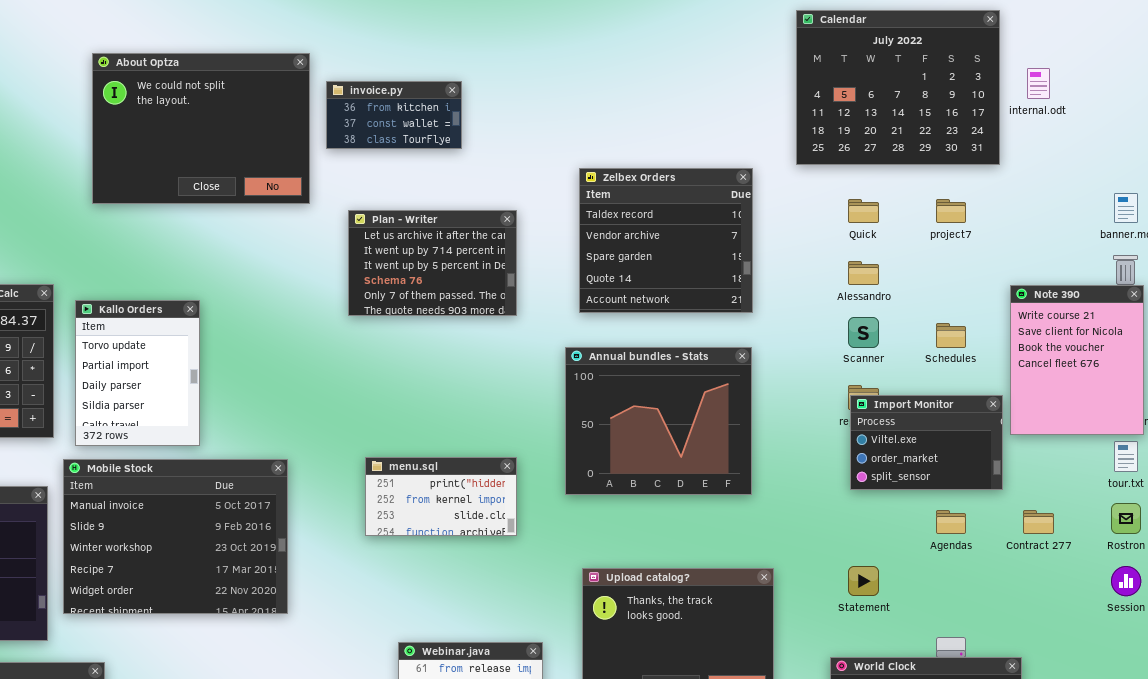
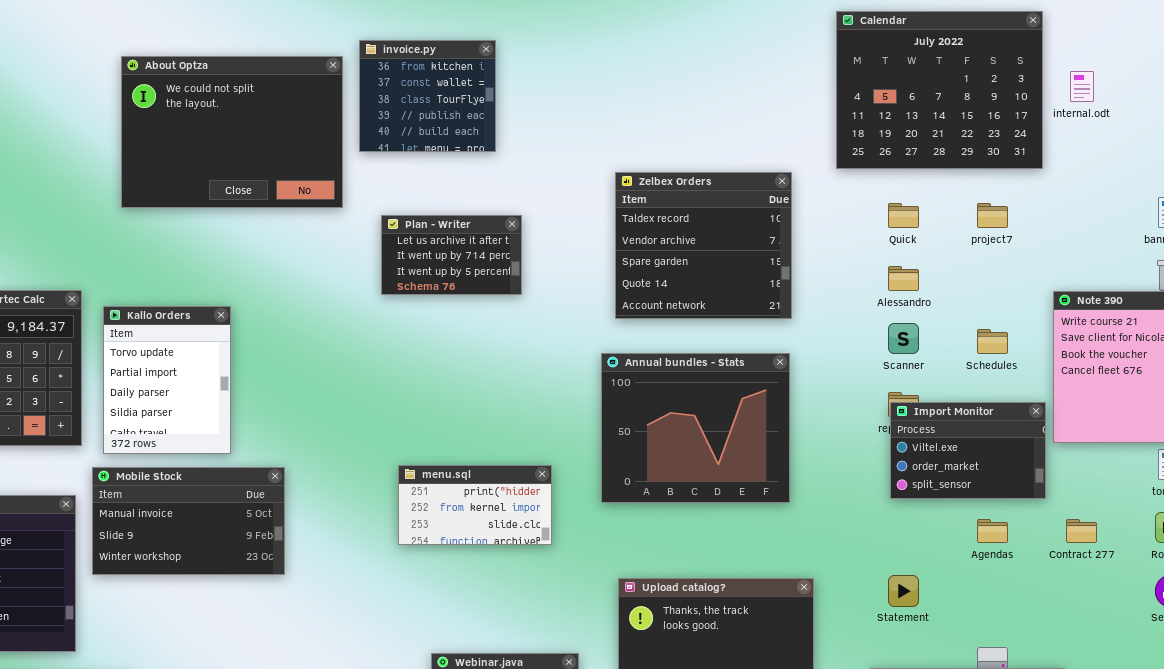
invoice.py: [326,81,462,149] -> [359,40,496,152], resized
Plan - Writer: [348,210,517,316] -> [381,215,522,295], resized
Mobile Stock: [63,459,288,614] -> [92,467,285,575], resized

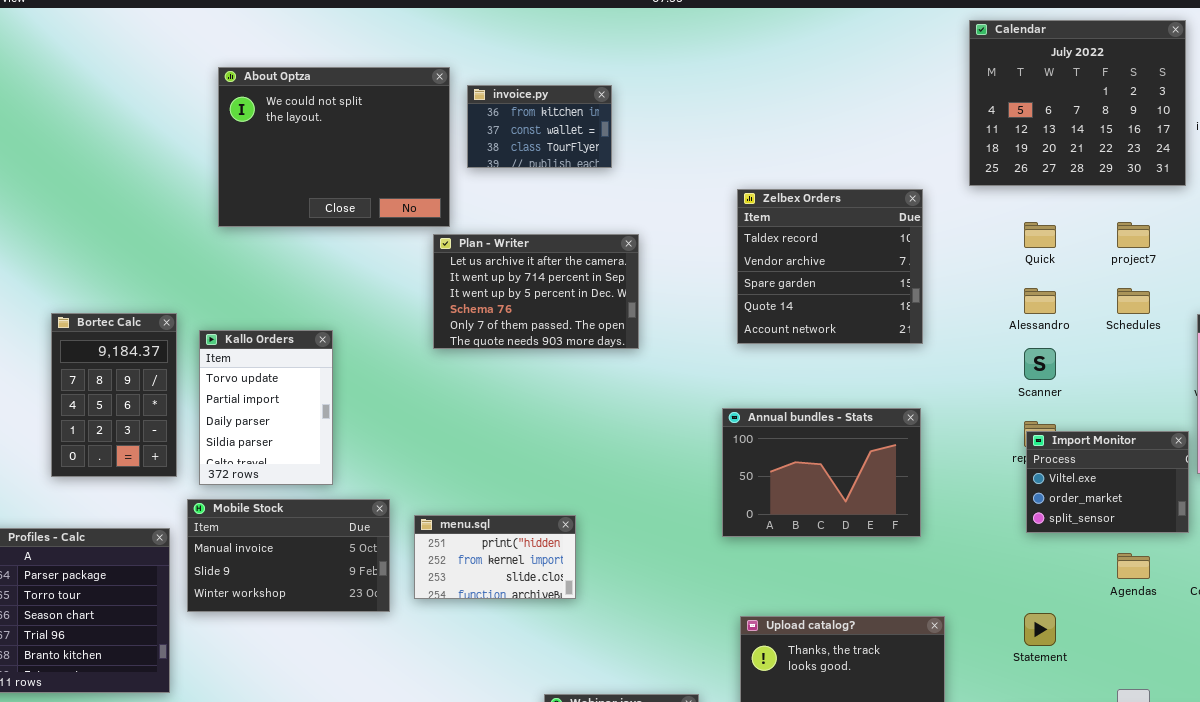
invoice.py: [359,40,496,152] -> [467,85,612,168], resized
Plan - Writer: [381,215,522,295] -> [433,234,639,349], resized
Schedules: [977,329,1008,354] -> [1117,288,1150,314], moved
Annual bundles - Stats: [601,353,790,503] -> [722,408,921,537], resized
menu.sql: [398,465,552,545] -> [414,515,576,599], moved

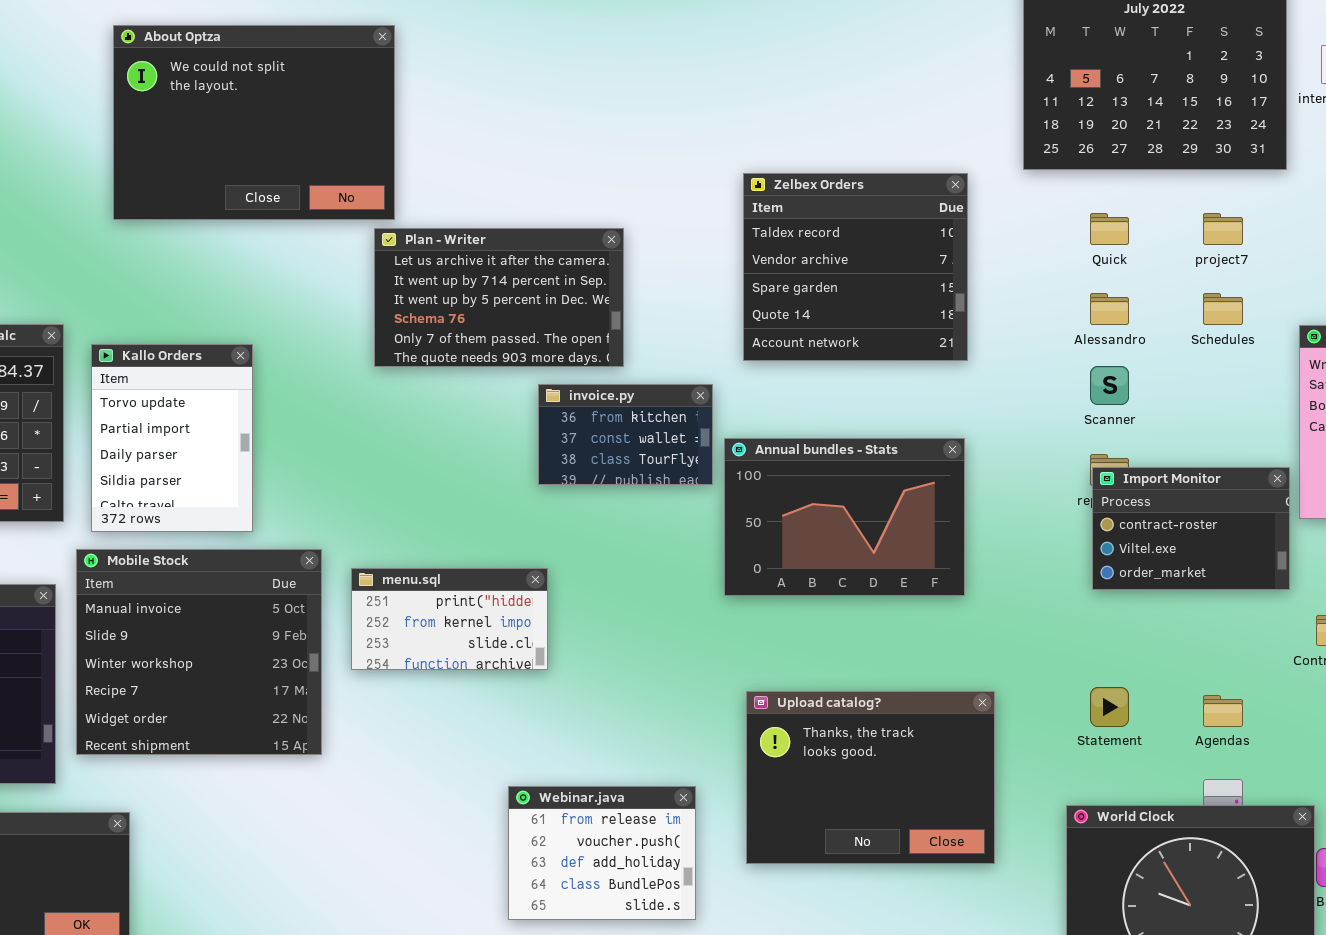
invoice.py: [467,85,612,168] -> [538,384,713,485], moved
Import Monitor: [1026,431,1189,533] -> [1092,467,1290,590], scrolled up 1 row
Mobile Stock: [187,499,390,612] -> [76,549,322,755], resized
Agendas: [1117,553,1150,579] -> [1203,695,1243,727], moved

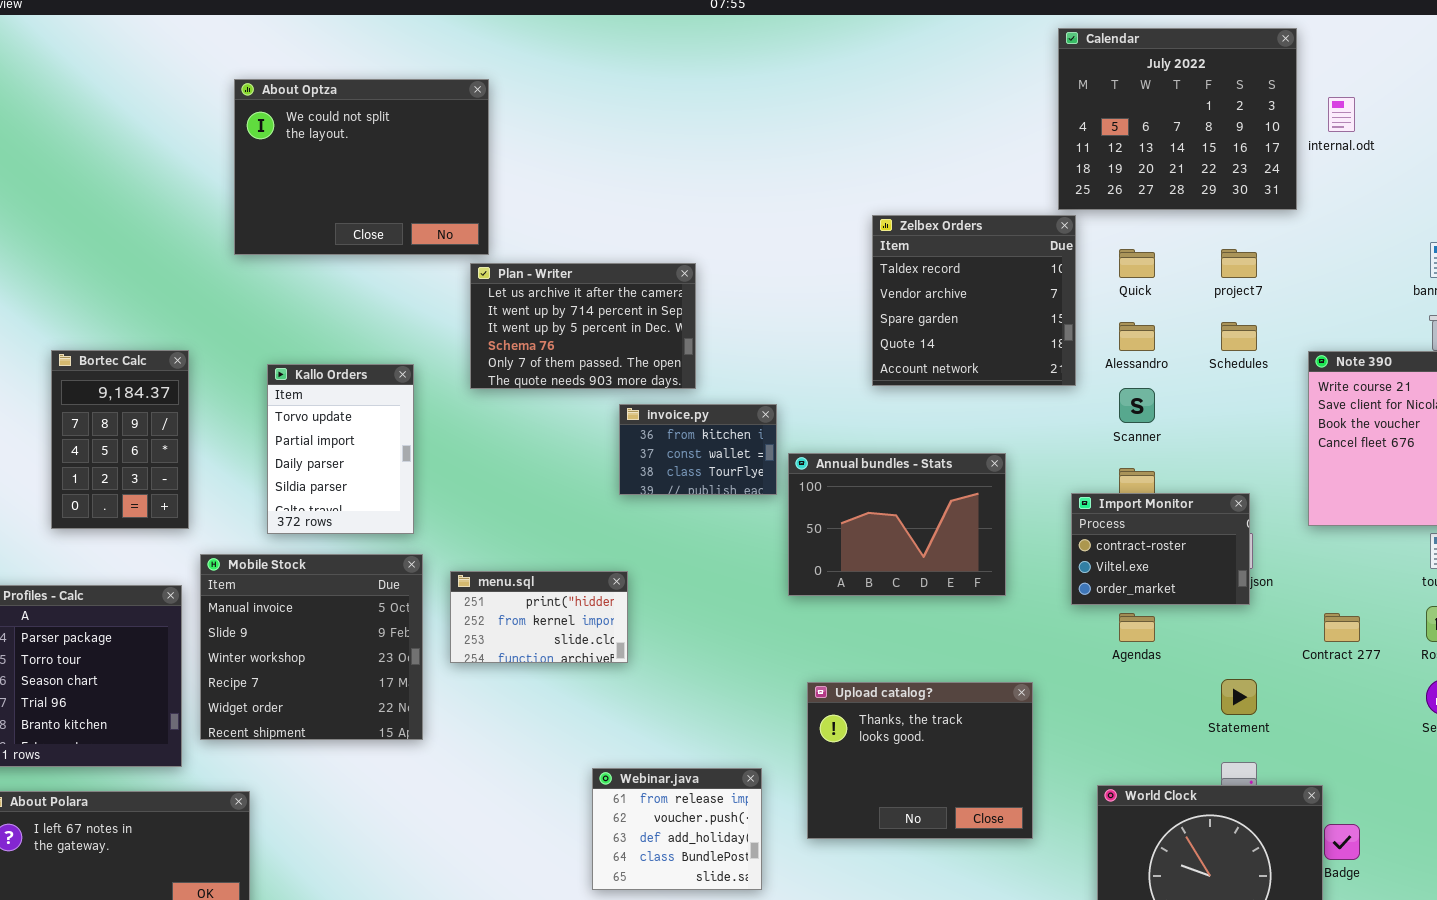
Zelbex Orders: [743,173,968,361] -> [872,215,1076,386], moved
Kallo Orders: [91,344,253,532] -> [267,364,414,534], moved
Import Monitor: [1092,467,1290,590] -> [1071,493,1250,605], moved
Statement: [1090,687,1129,727] -> [1221,679,1257,715], moved
Agendas: [1203,695,1243,727] -> [1119,613,1155,642], moved

